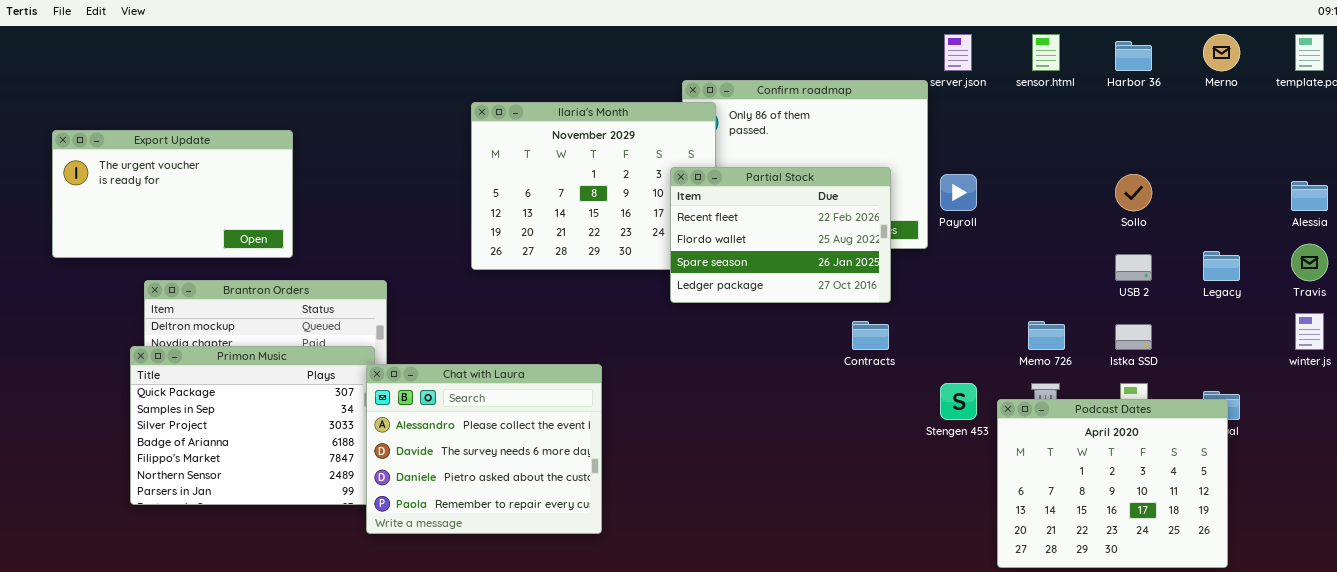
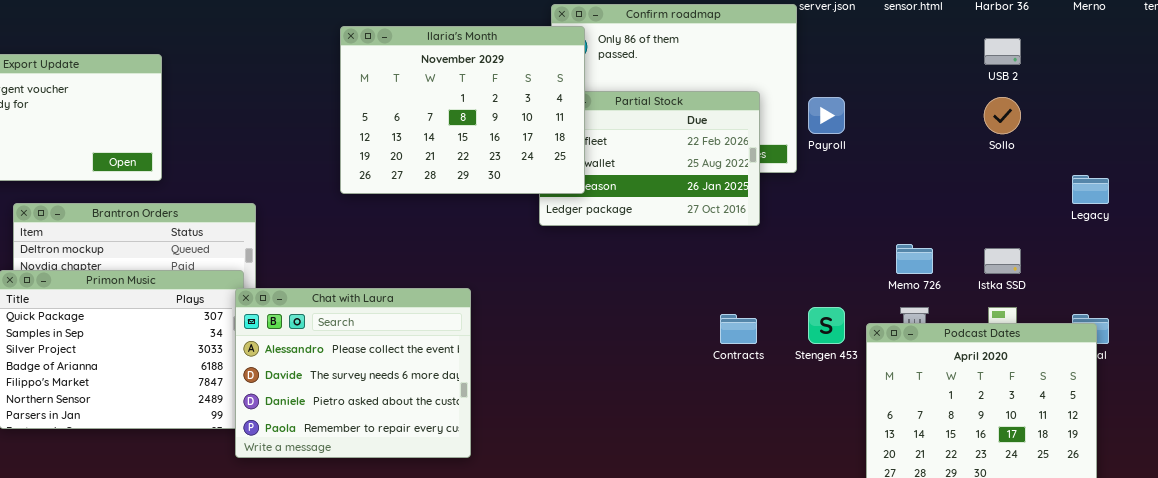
Ilaria's Month: [471,102,716,270] -> [340,26,585,194], raised
USB 2: [1115,254,1152,281] -> [984,38,1021,65], moved
Contracts: [852,321,889,350] -> [720,314,757,344], moved

